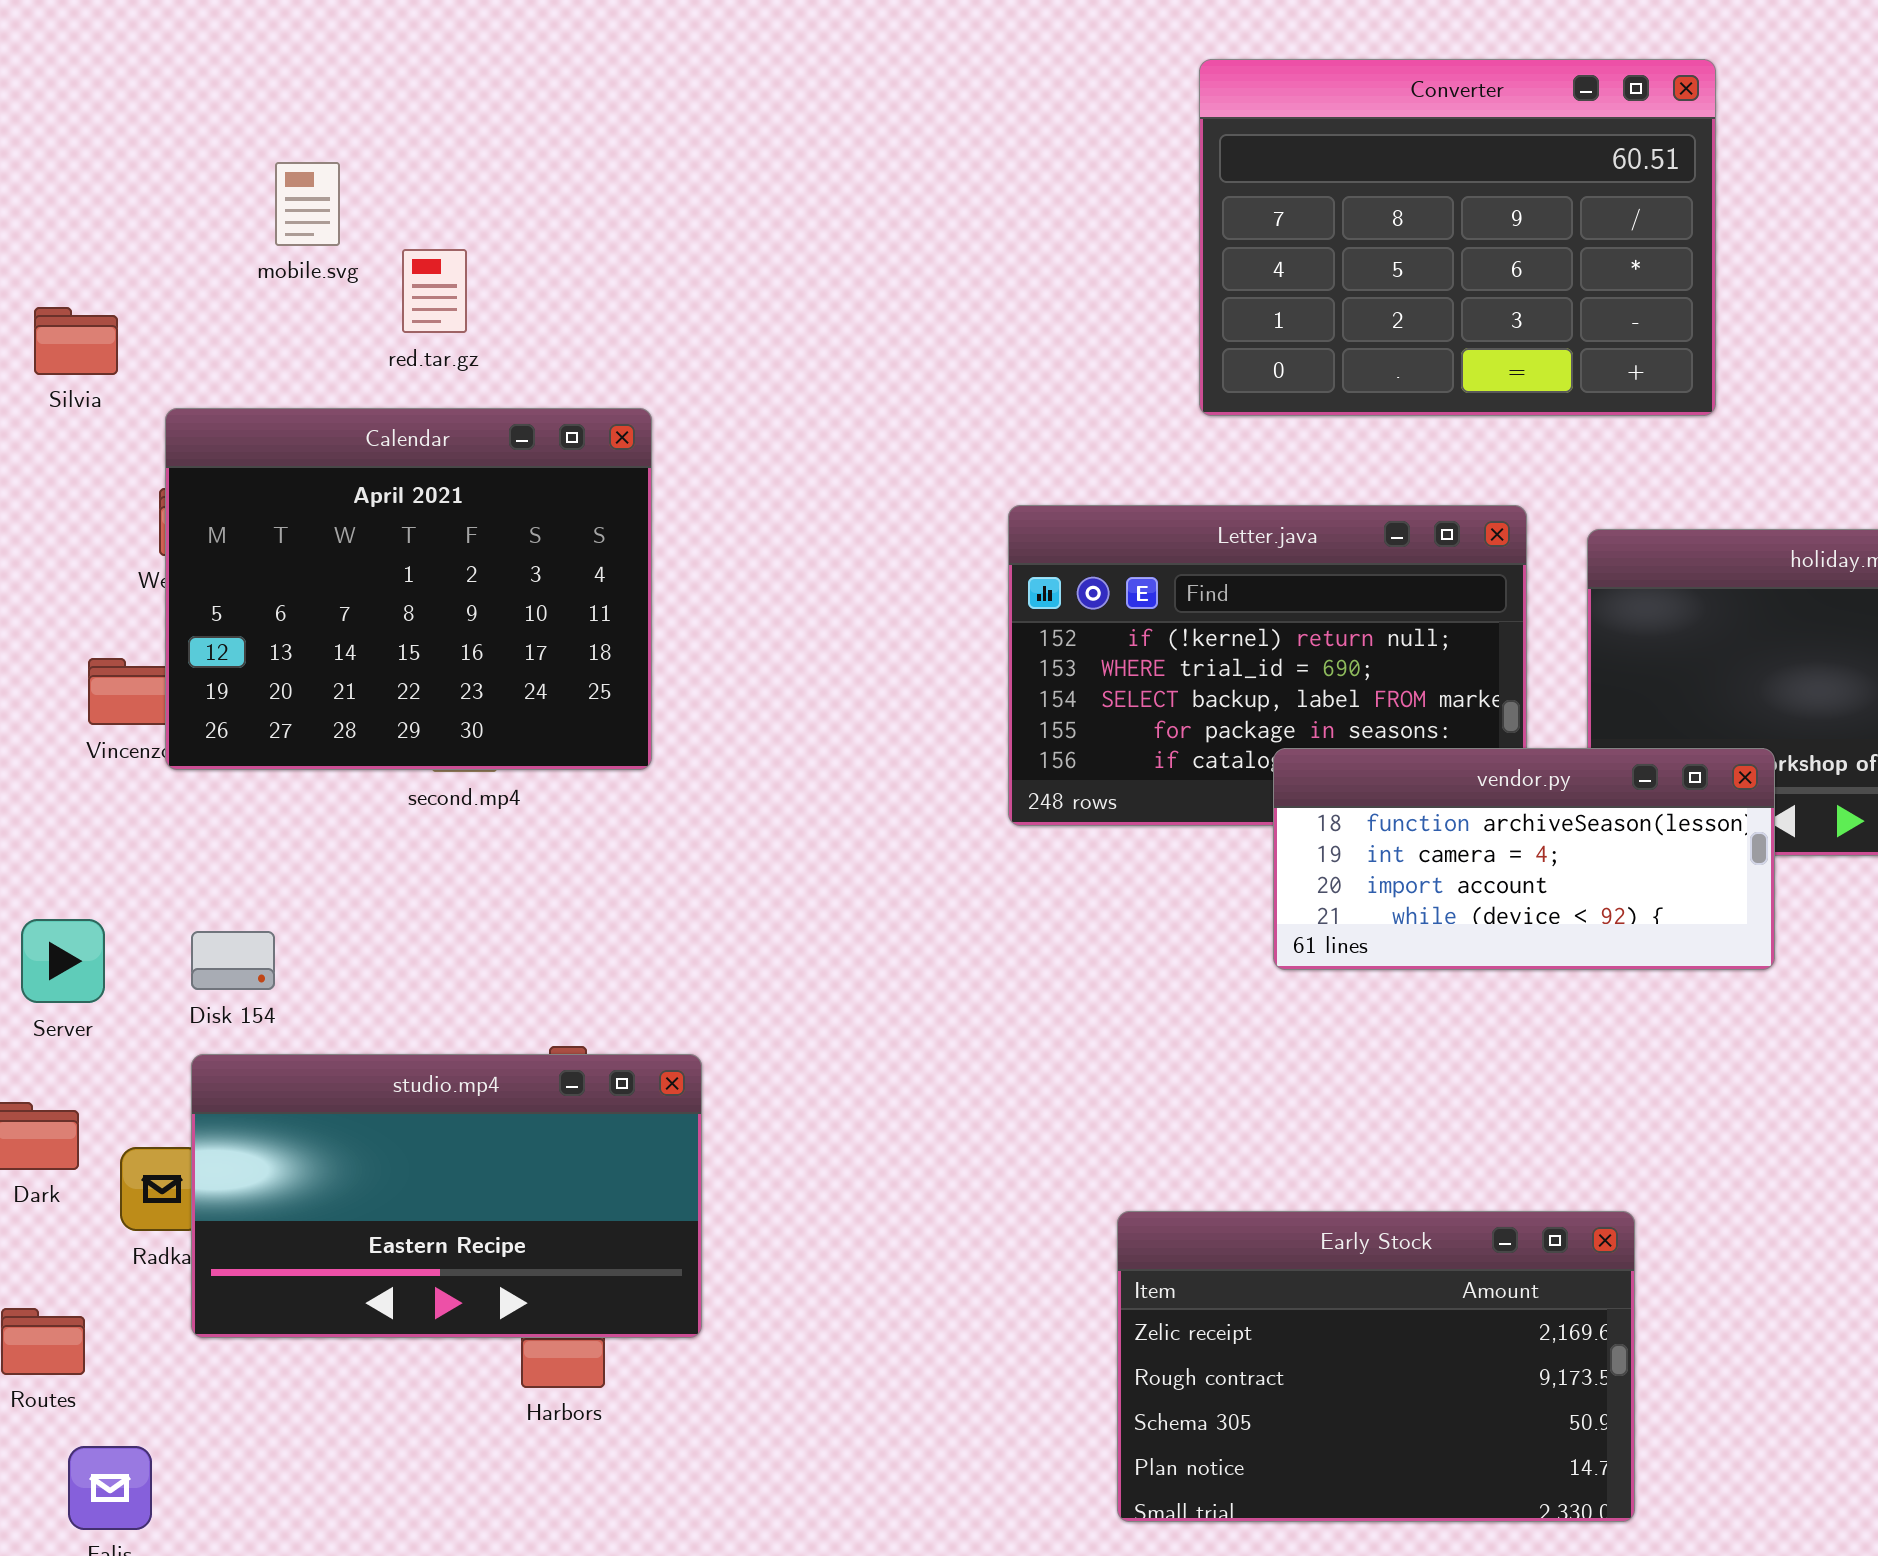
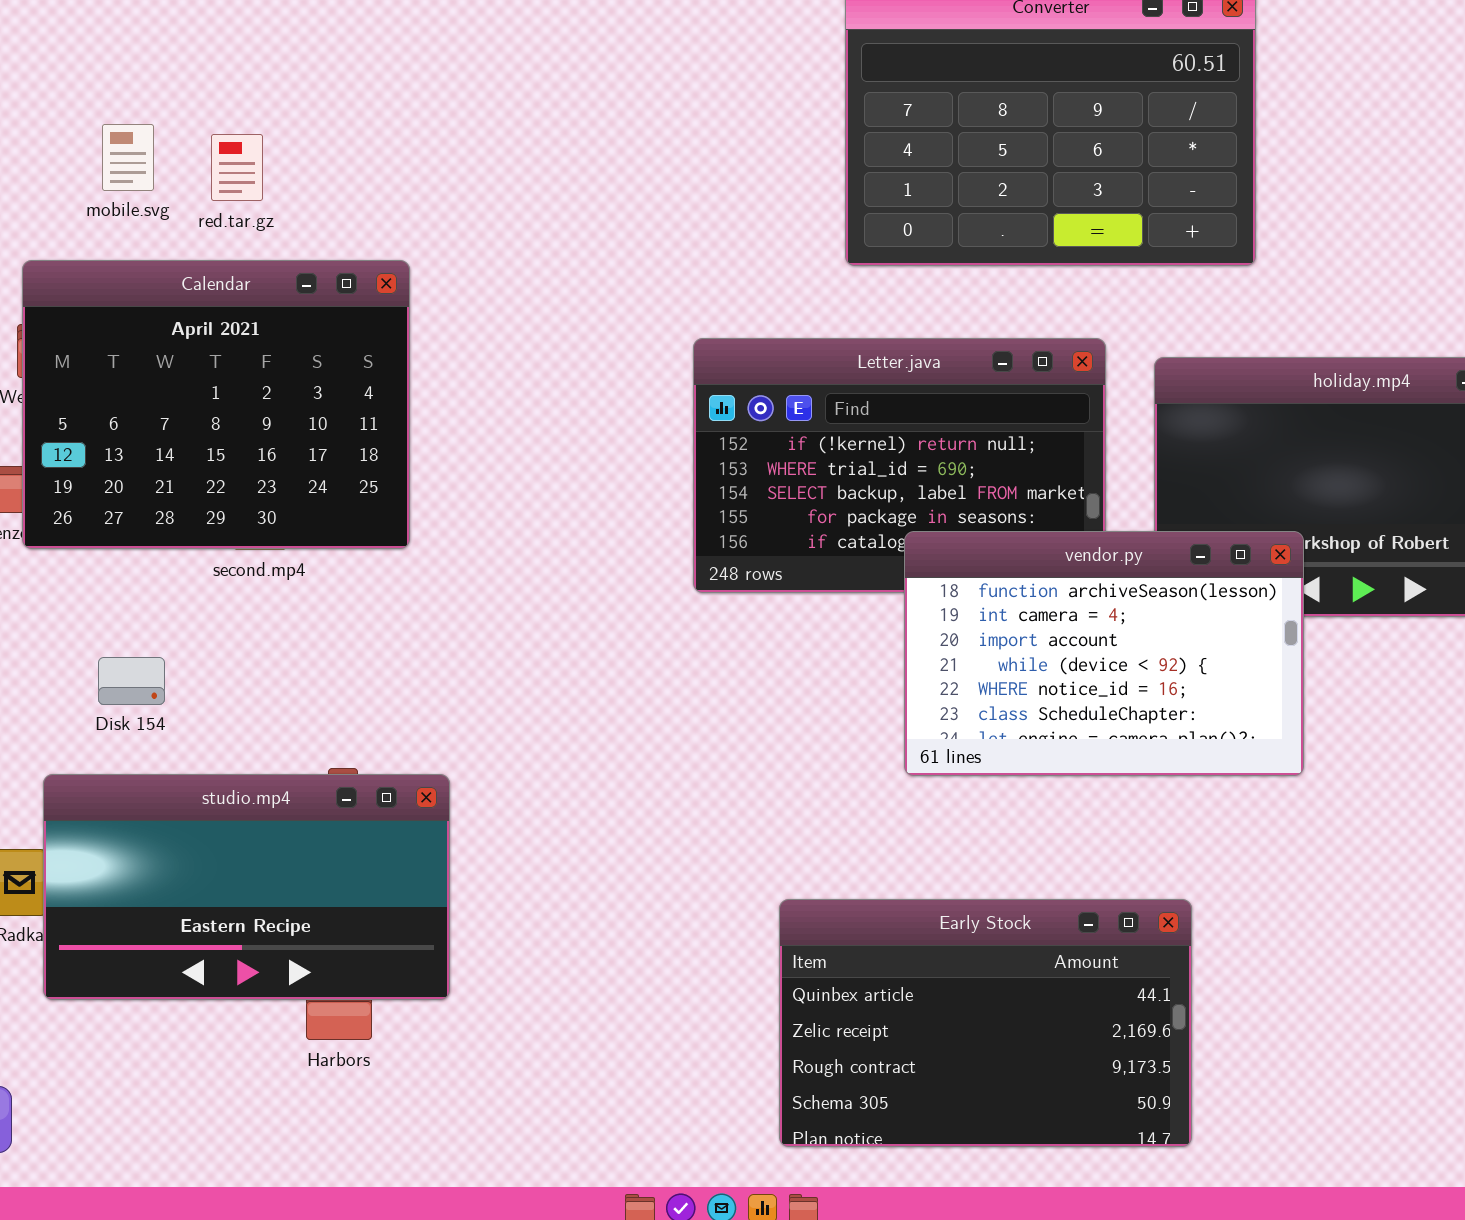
mobile.svg: [275,162,340,246] -> [102,124,154,191], moved
vendor.py: [1273,748,1775,970] -> [904,531,1304,776], resized
Disk 154: [191,931,275,990] -> [98,657,165,705], moved
Early Stock: [1117,1211,1635,1522] -> [779,899,1192,1147], scrolled up 1 row

